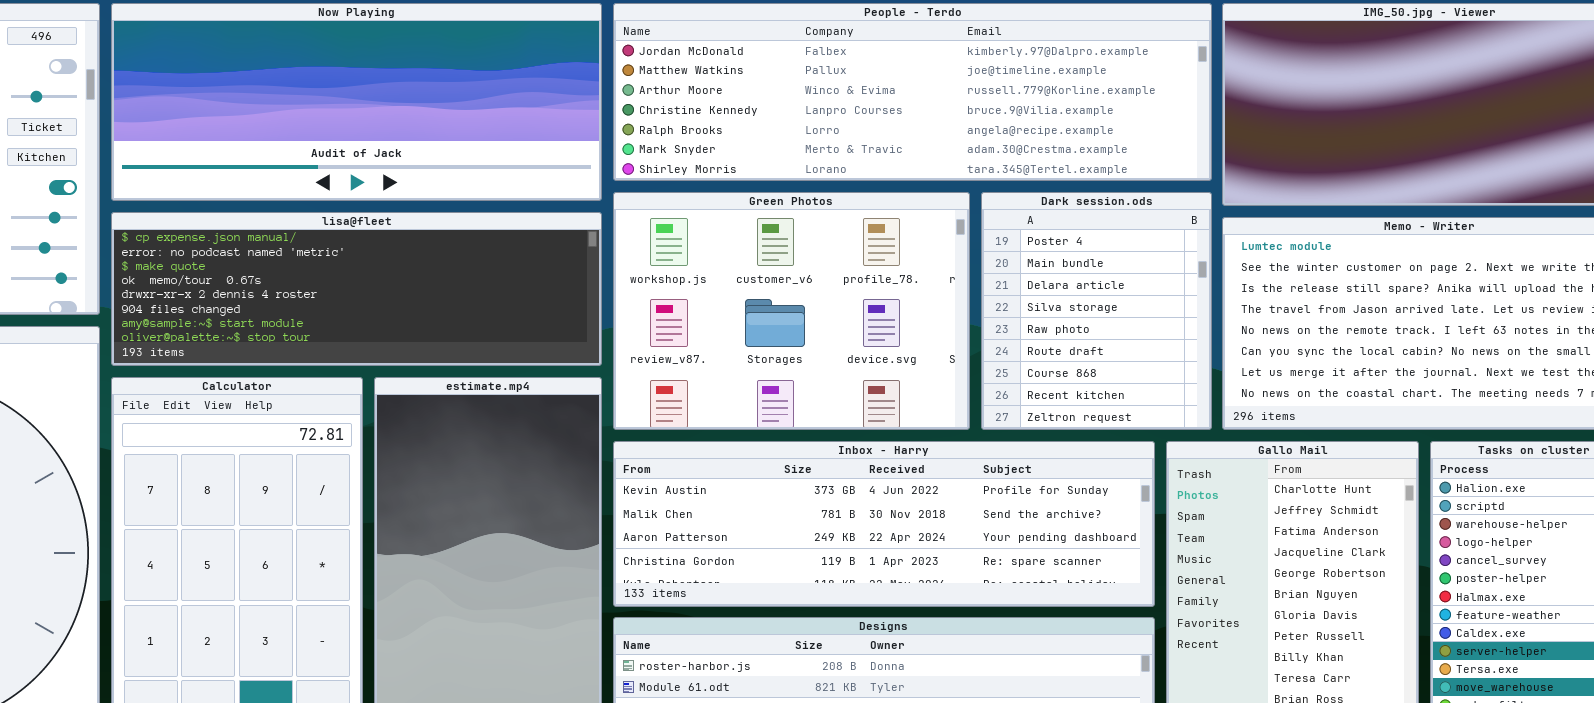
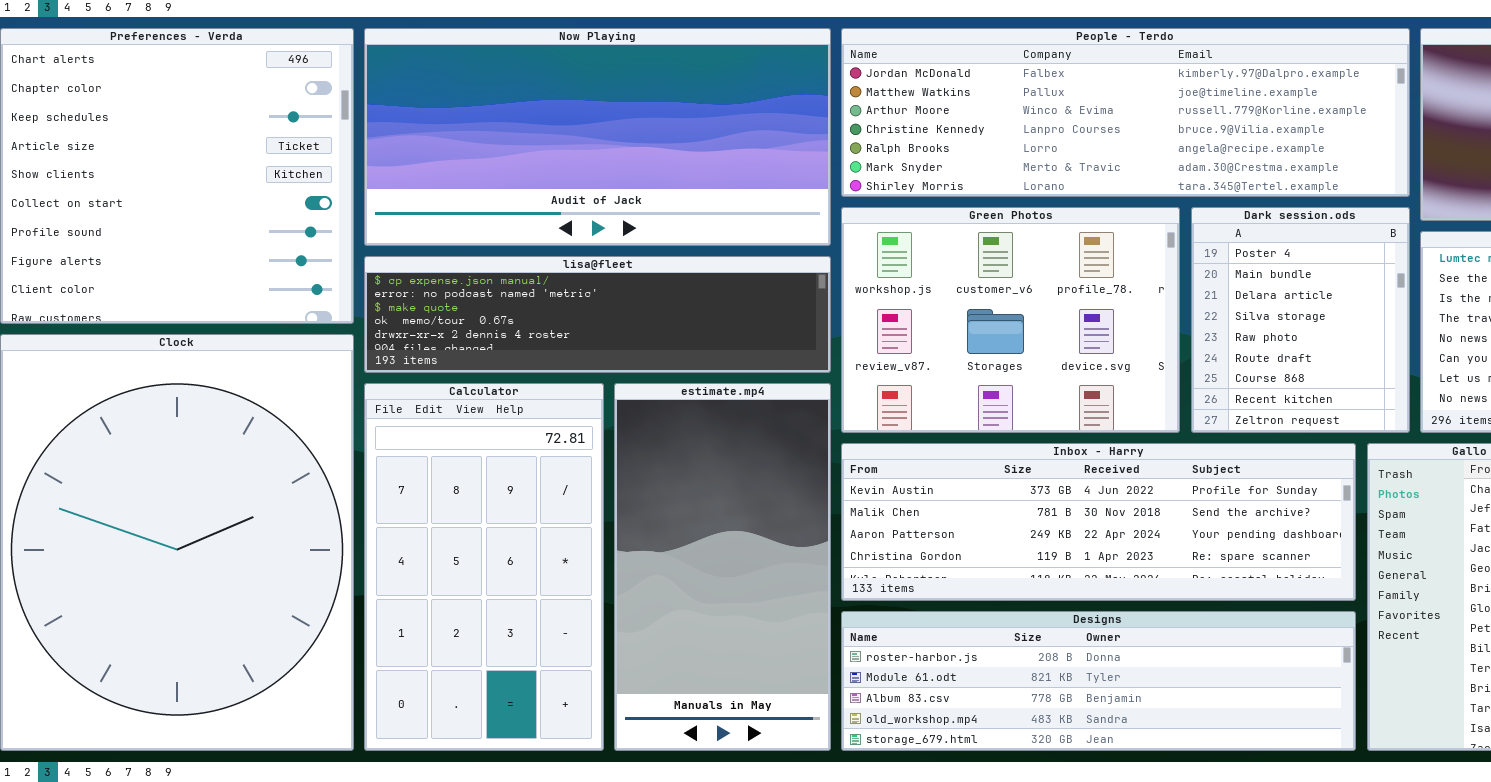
Now Playing: [111,3,602,201] -> [364,28,831,246], resized
lisa@fleet: [111,212,602,366] -> [364,256,831,373], resized

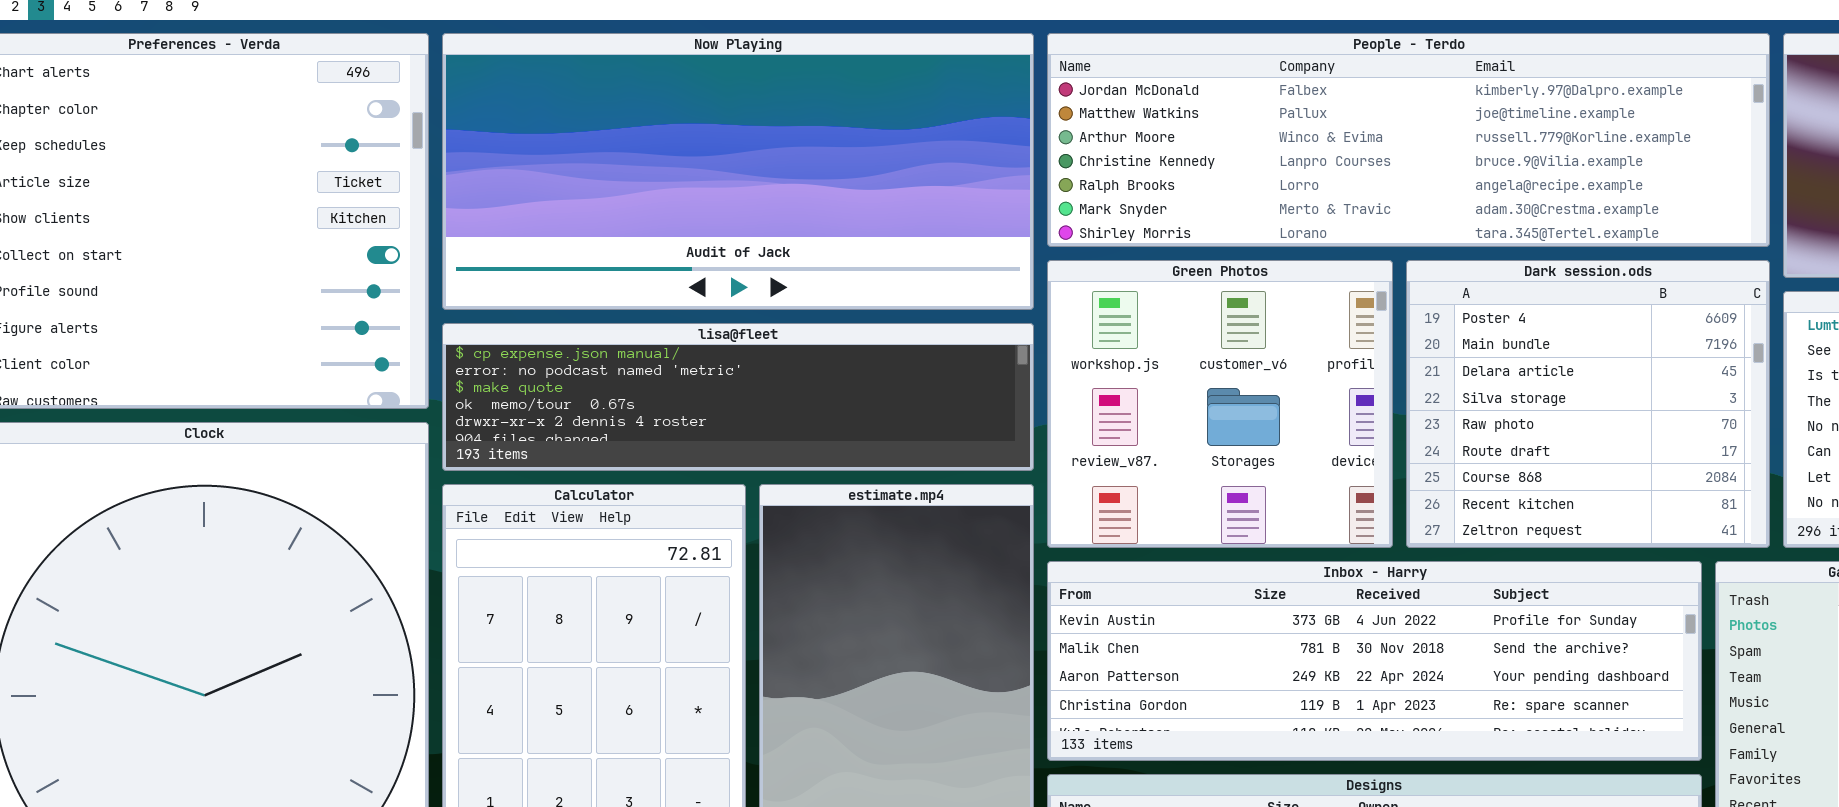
Green Photos: [841,207,1180,433] -> [1047,260,1393,548], resized
Dark session.ods: [1191,207,1410,433] -> [1406,260,1770,548], resized

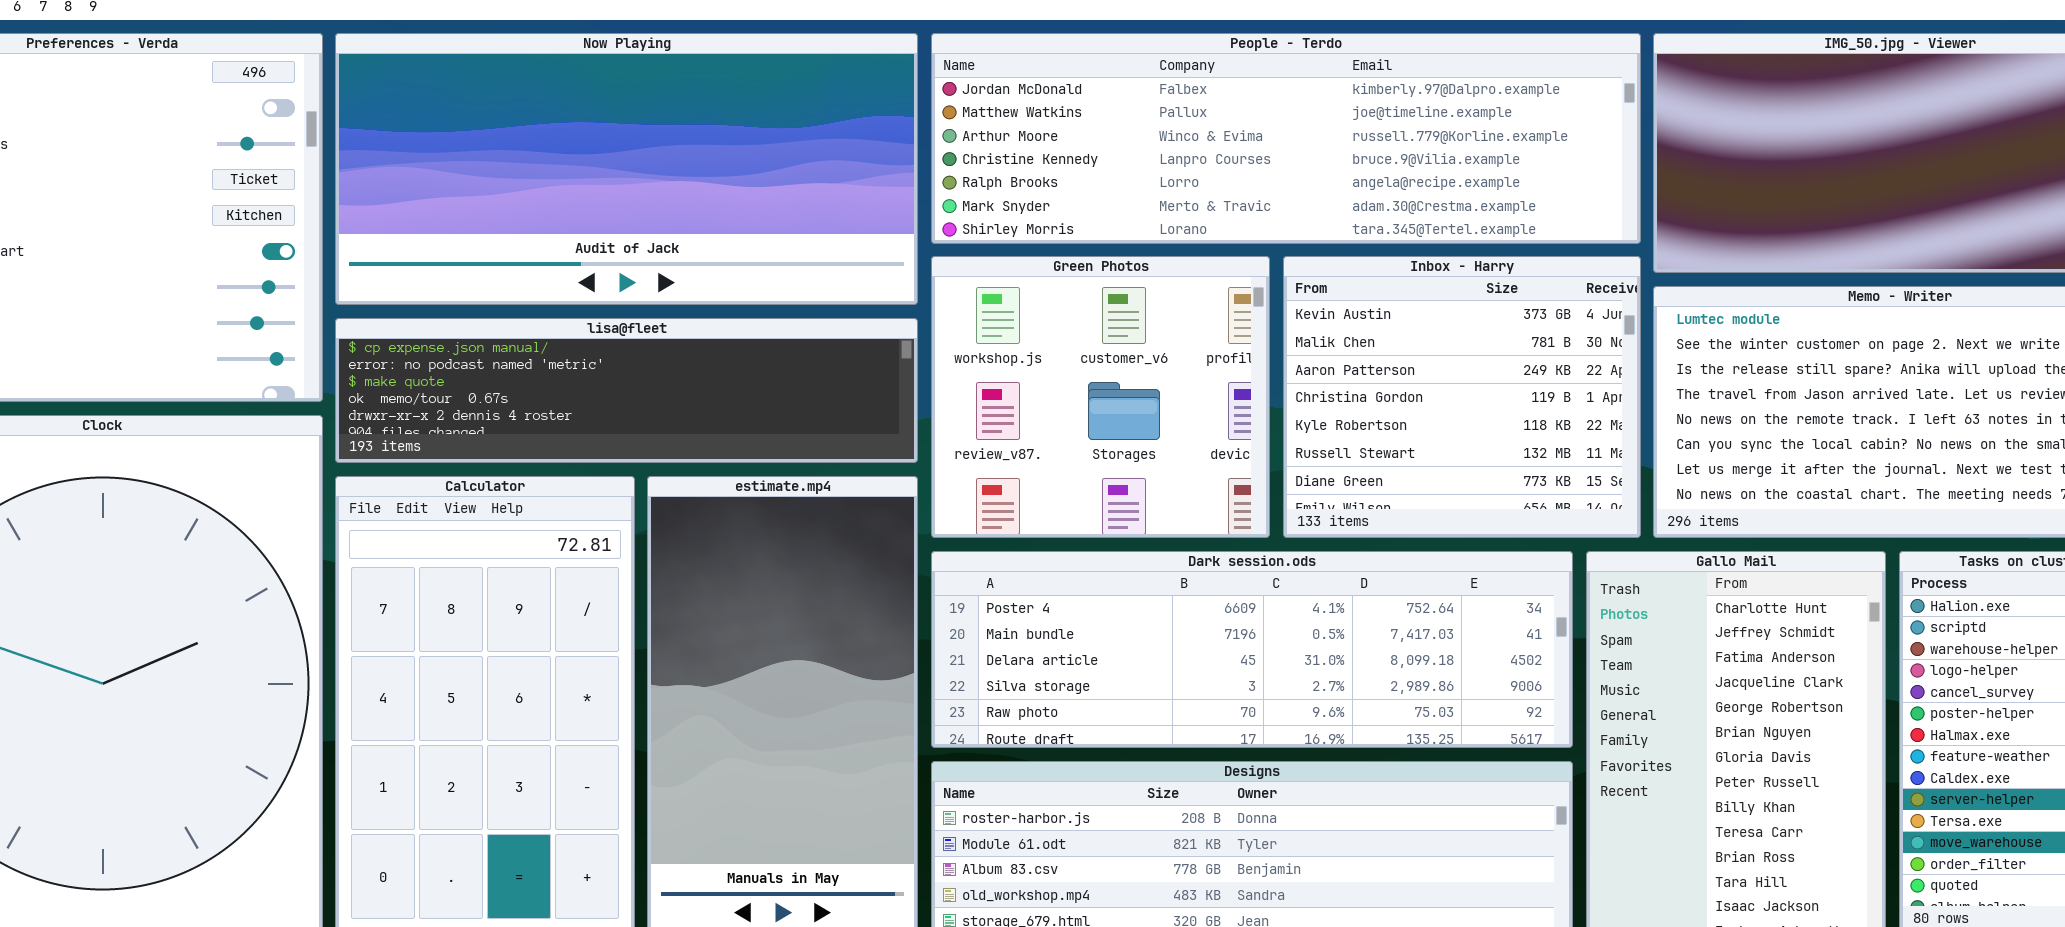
Dark session.ods: [1406,260,1770,548] -> [931,551,1573,748], moved, resized
Inbox - Harry: [1047,561,1702,761] -> [1283,256,1641,538], moved, resized

